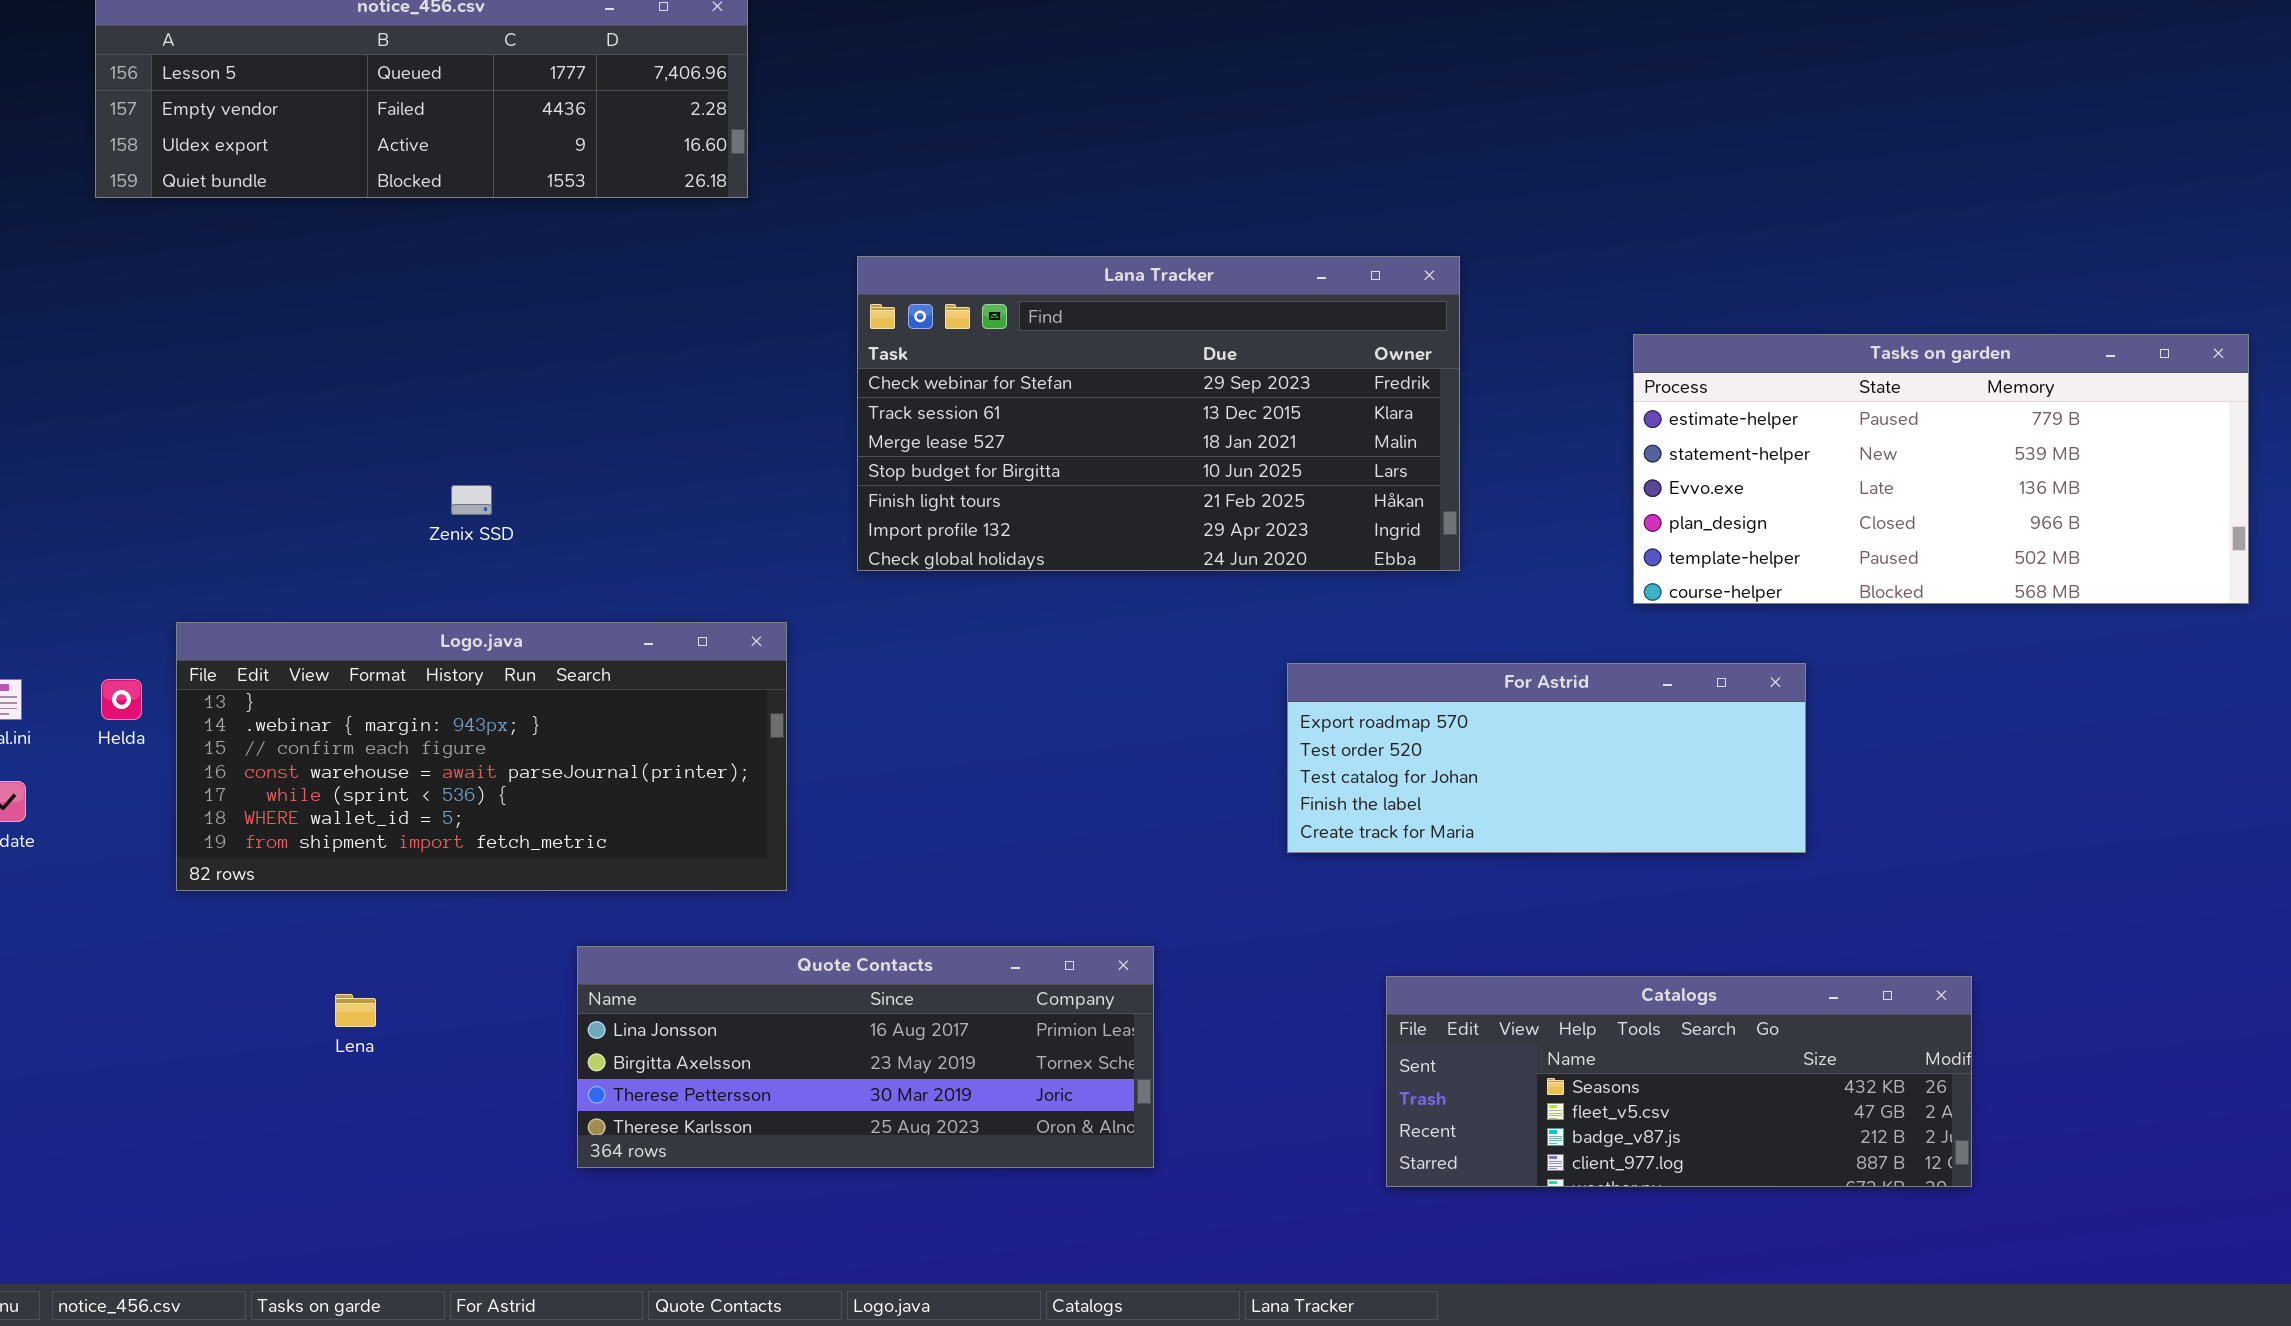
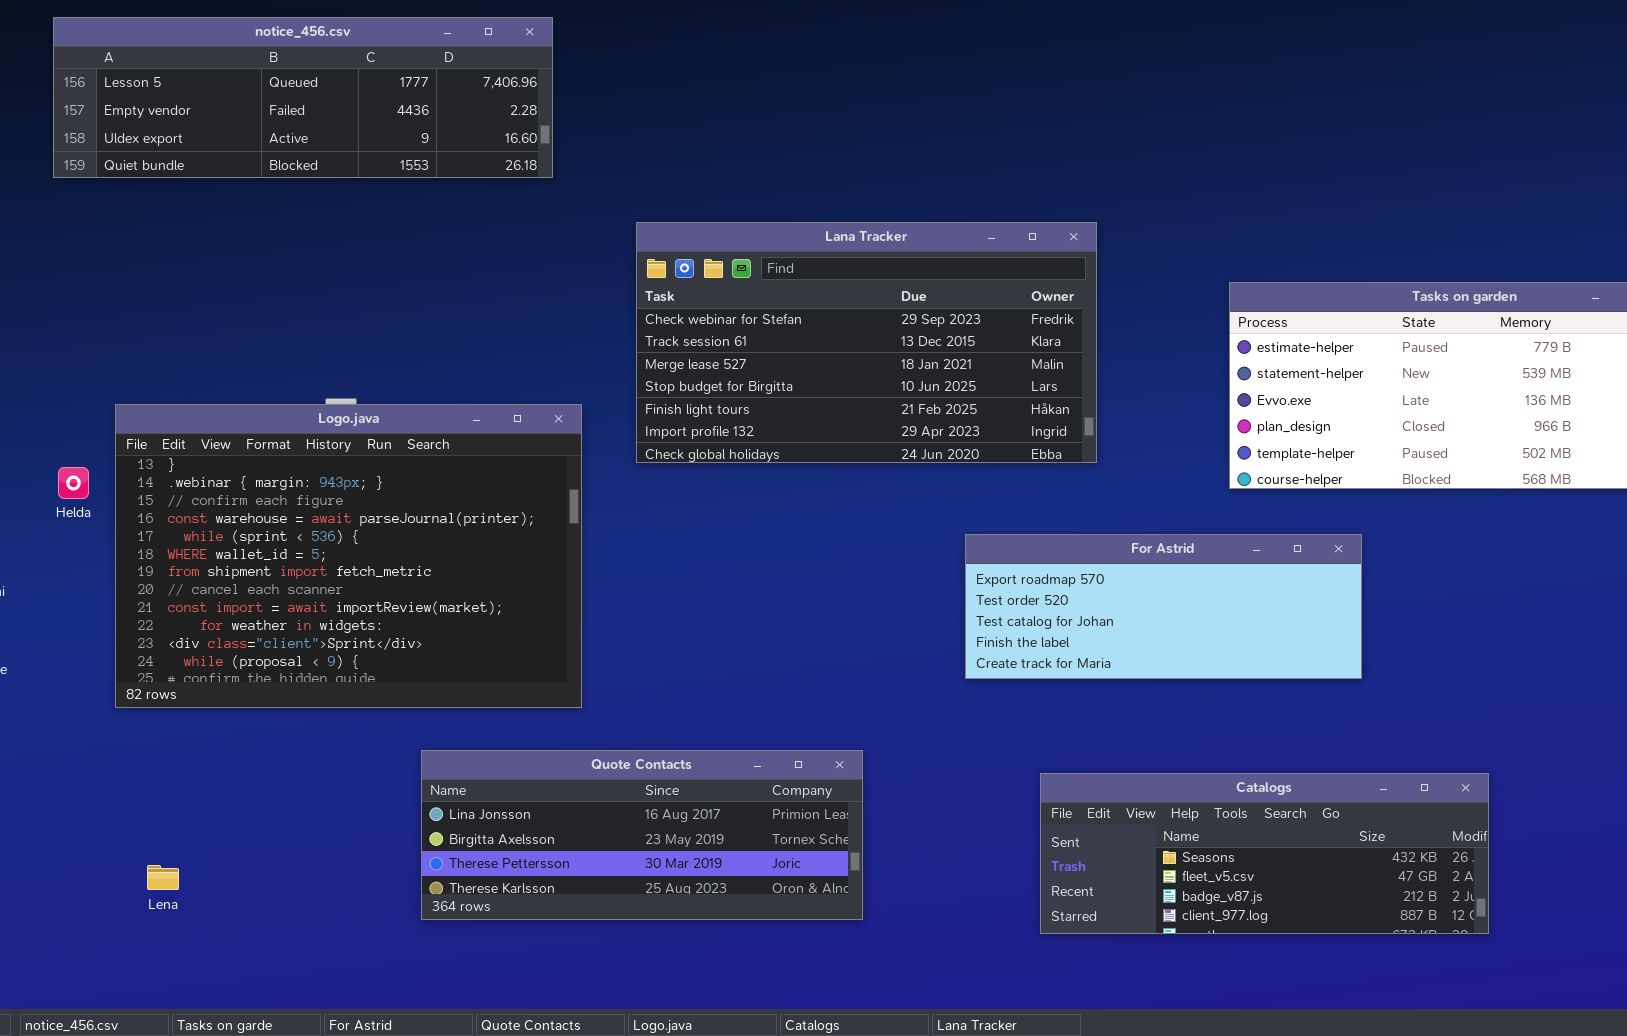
Logo.java: [176,622,787,891] -> [115,404,582,708], resized
Helda: [101,679,142,720] -> [58,467,89,499], moved
Lena: [335,994,376,1027] -> [147,865,179,890], moved

